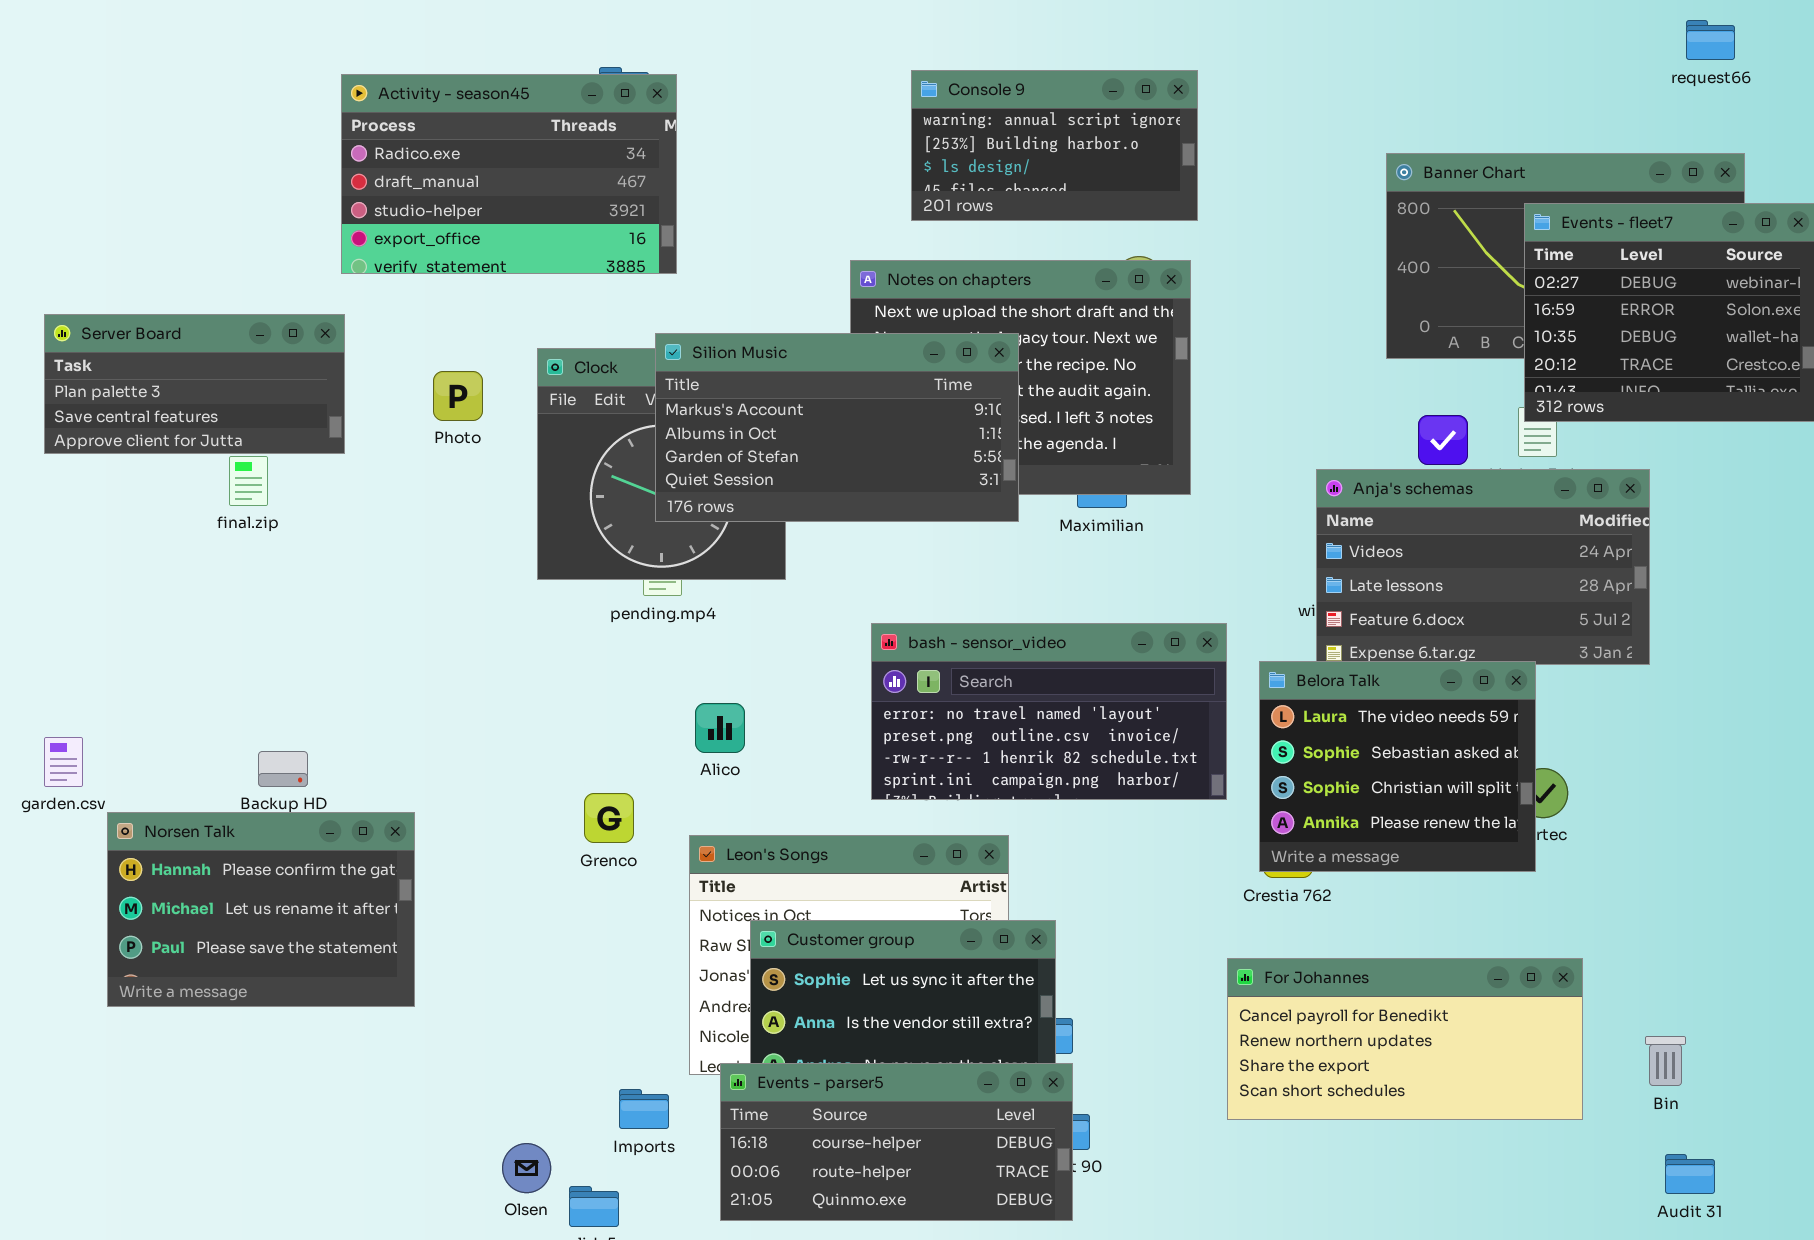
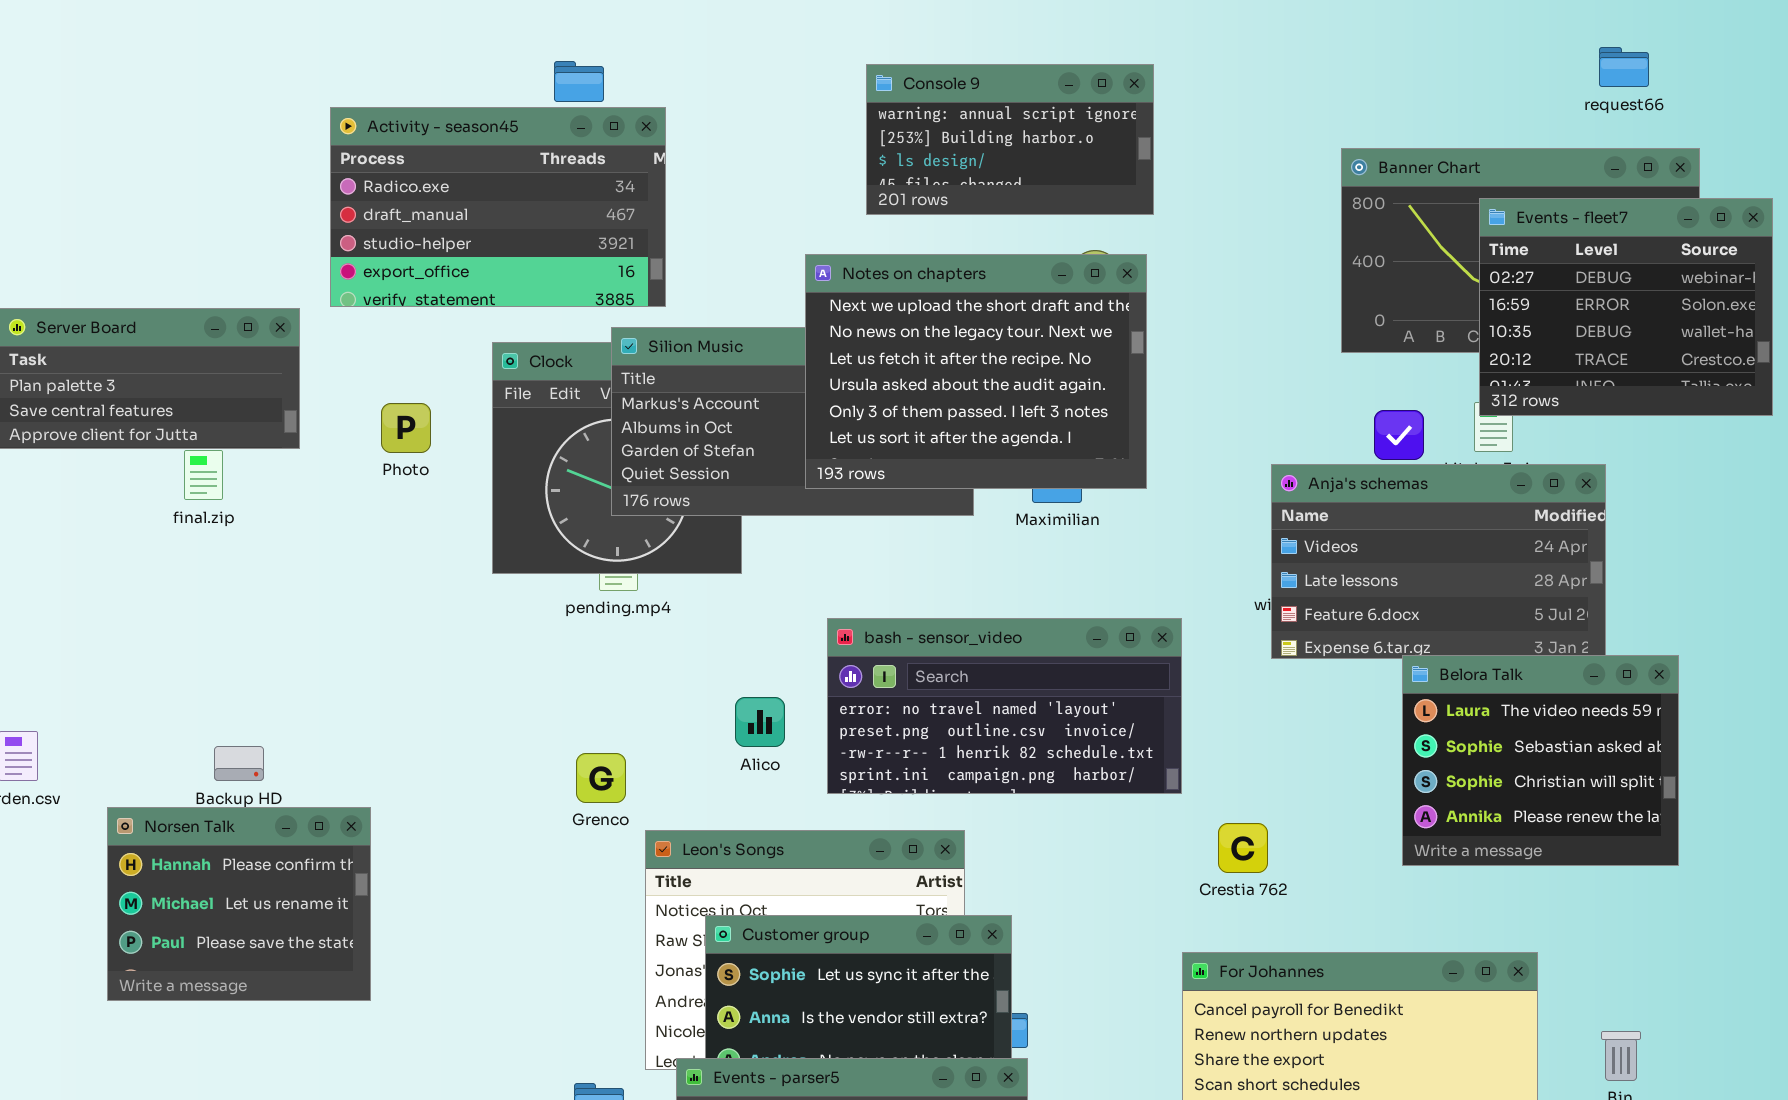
request66: [1686,20,1735,60] -> [1599,47,1649,87], moved
Activity - season45: [341,74,677,274] -> [330,107,666,307], moved
Notes on chapters: [850,260,1191,495] -> [805,254,1147,489], raised
Photo: [433,371,483,421] -> [381,403,431,453], moved
Belora Talk: [1259,661,1536,872] -> [1402,655,1679,866], moved
Alico: [695,703,745,753] -> [735,697,785,747], moved
Grenco: [584,793,634,843] -> [576,753,626,803], moved
Norsen Talk: [107,812,415,1007] -> [107,807,371,1001], resized

